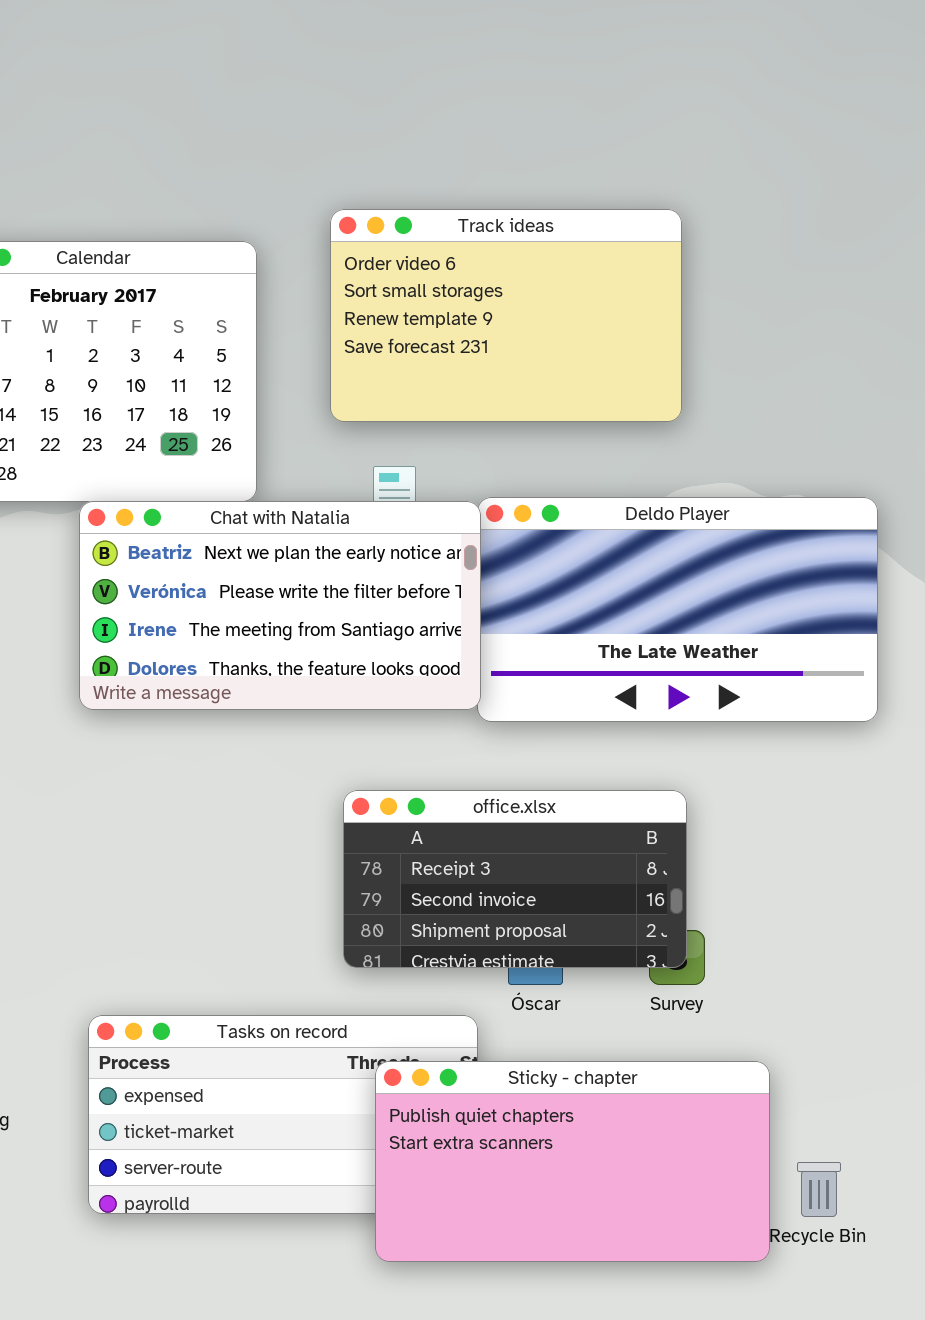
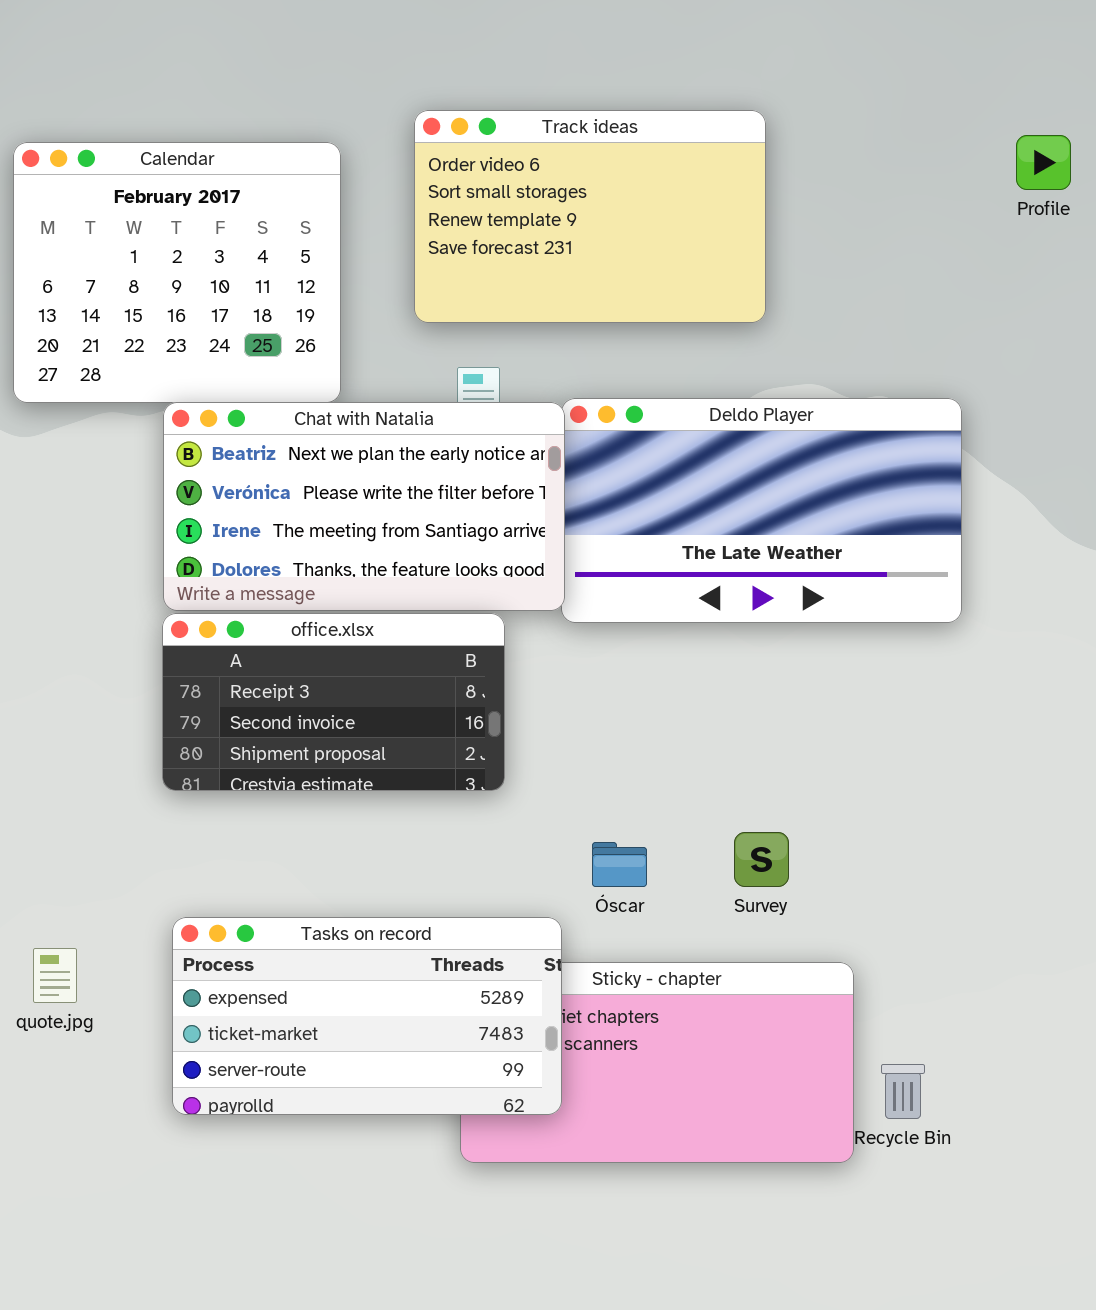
office.xlsx: [343,790,687,968] -> [162,613,505,791], moved
Tasks on record: [88,1015,478,1214] -> [172,917,562,1115], raised

